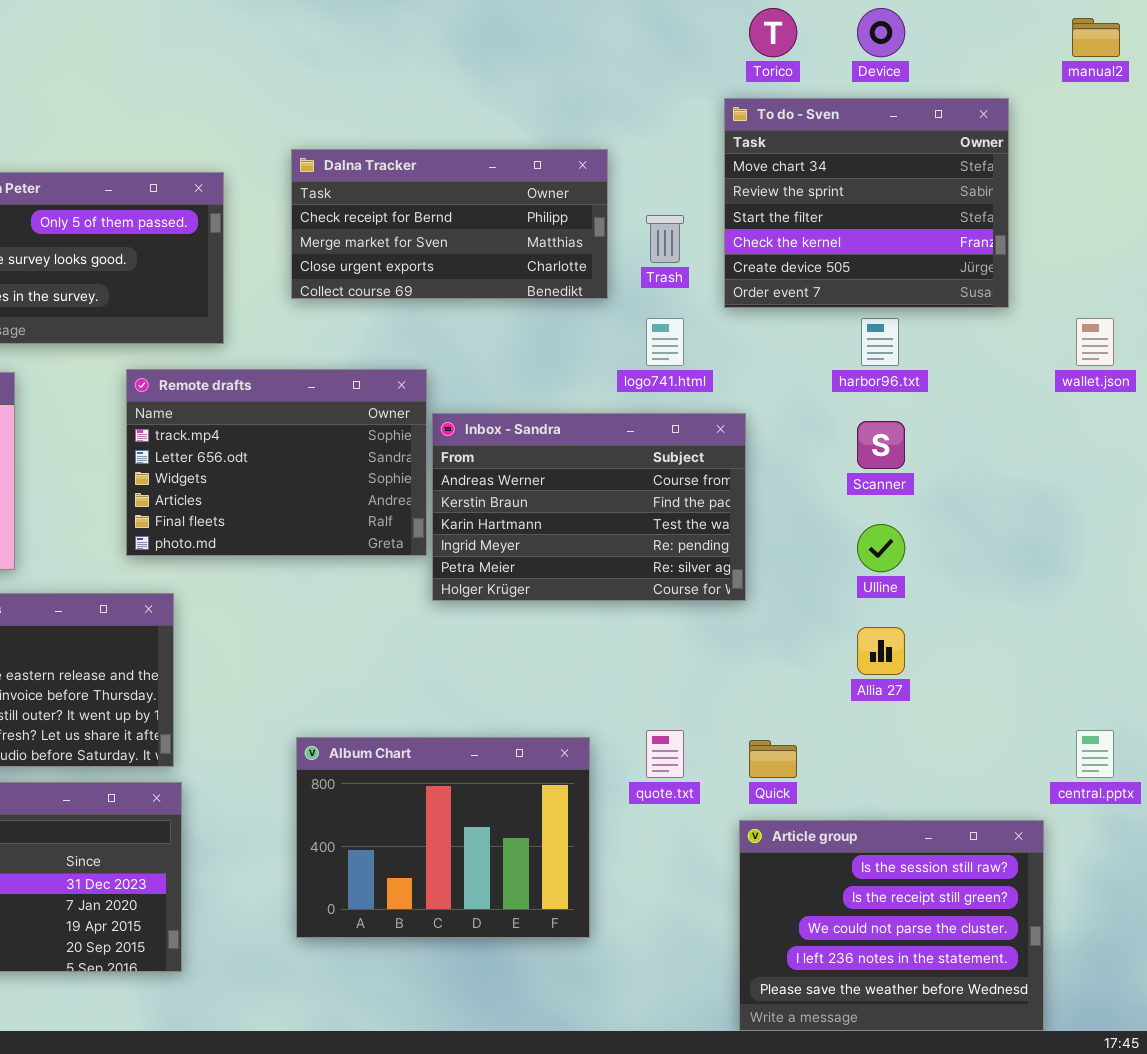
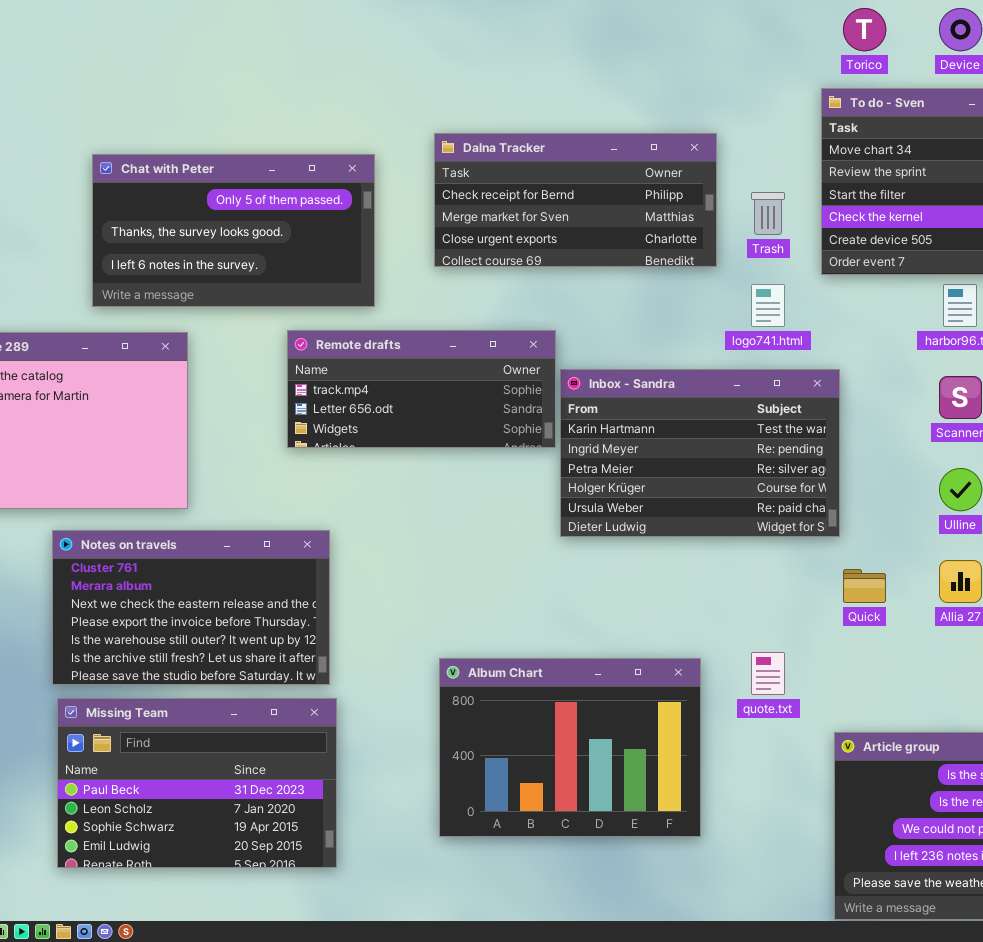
Remote drafts: [126,369,427,556] -> [287,330,556,448], resized
Inbox - Sandra: [432,413,746,601] -> [560,369,840,537], scrolled down 2 rows
Quick: [749,740,797,778] -> [843,569,886,603], moved

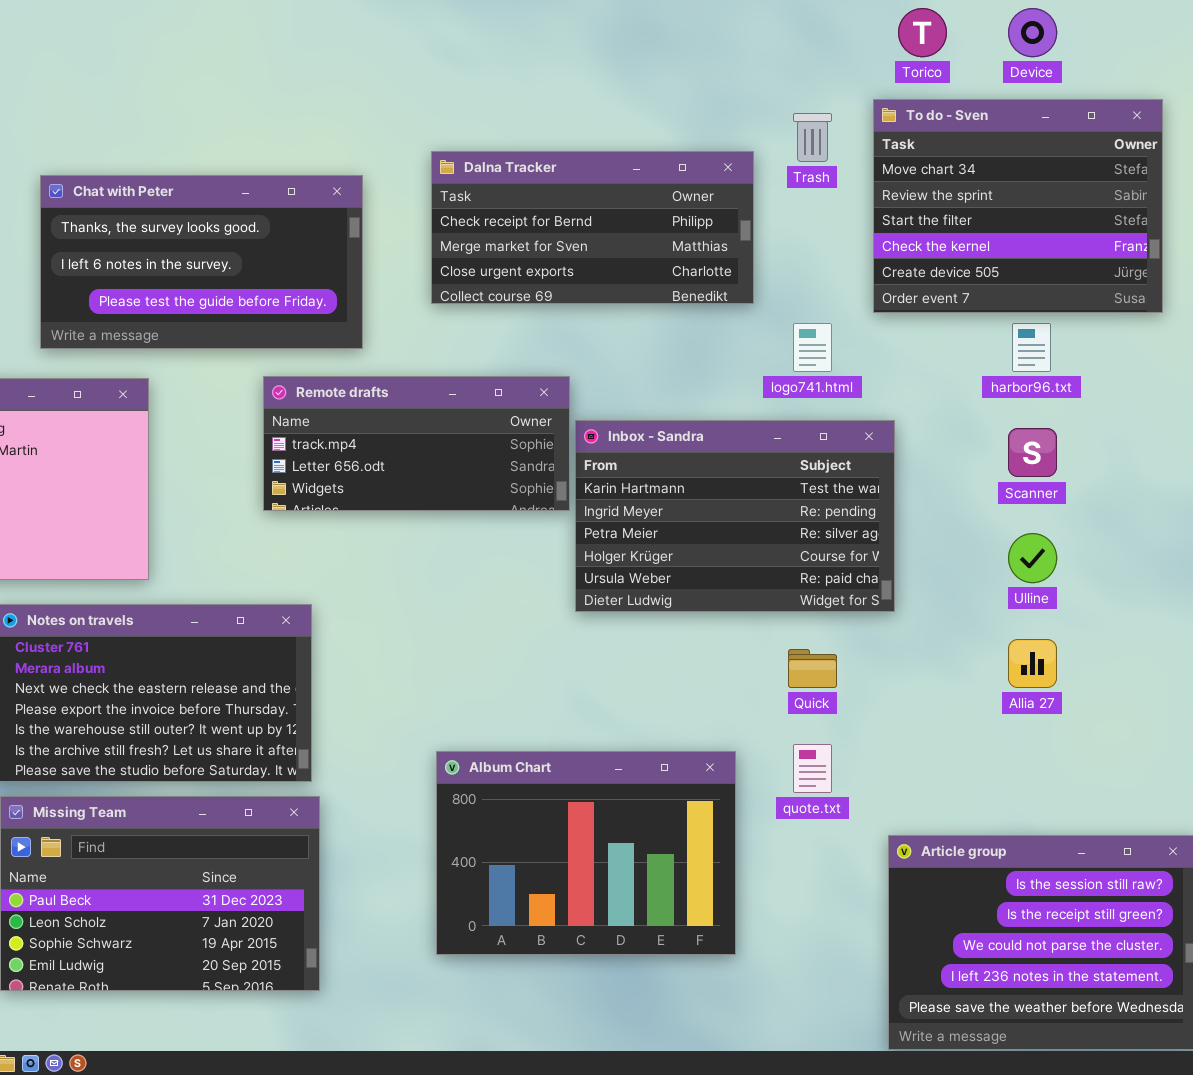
Chat with Peter: [92,154,375,307] -> [40,175,363,349], scrolled down 1 row
Trash: [751,192,785,235] -> [793,113,832,162], moved
Quick: [843,569,886,603] -> [788,649,837,688], moved

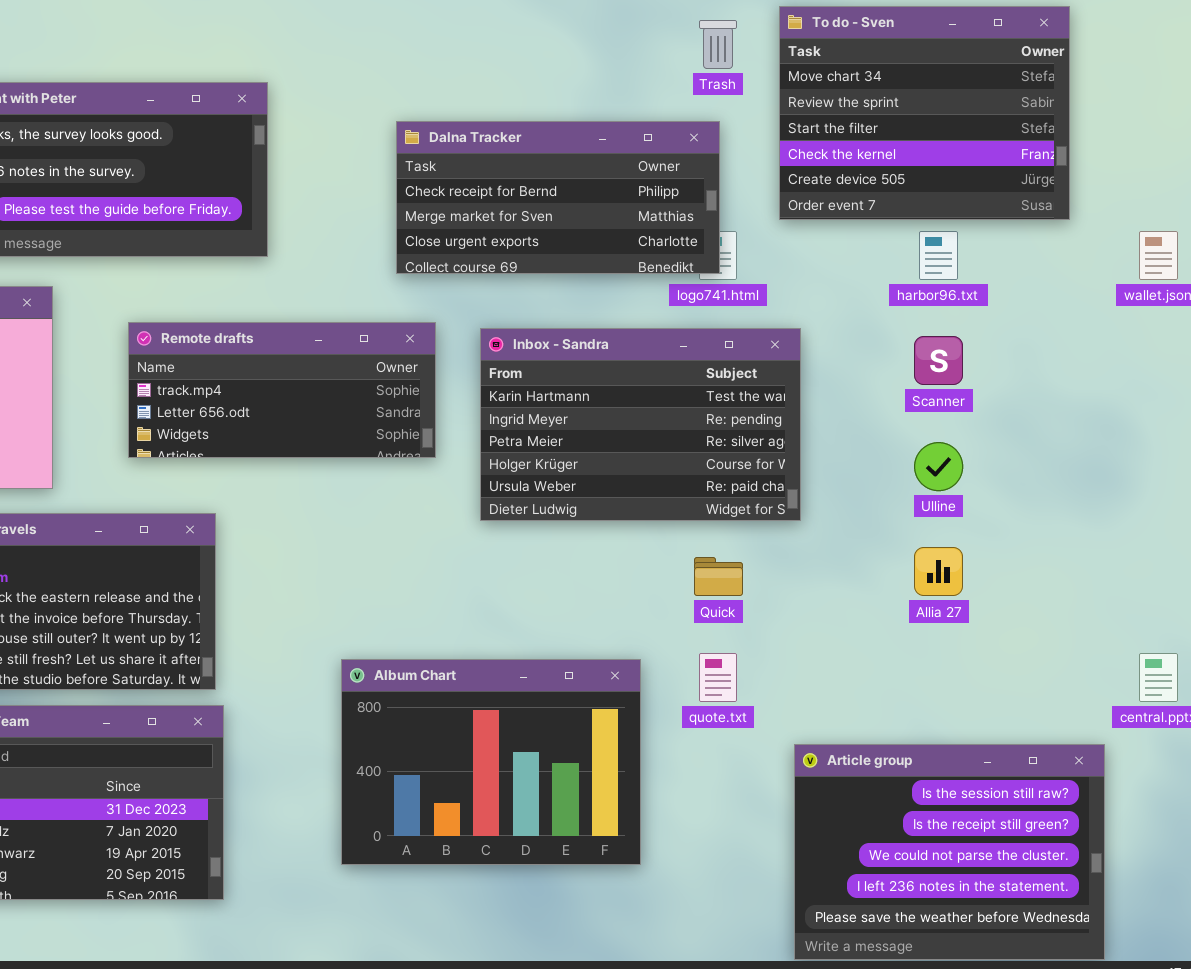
Dalna Tracker: [431,151,754,304] -> [396,121,720,274], moved
Remote drafts: [263,376,570,511] -> [128,322,436,458], moved

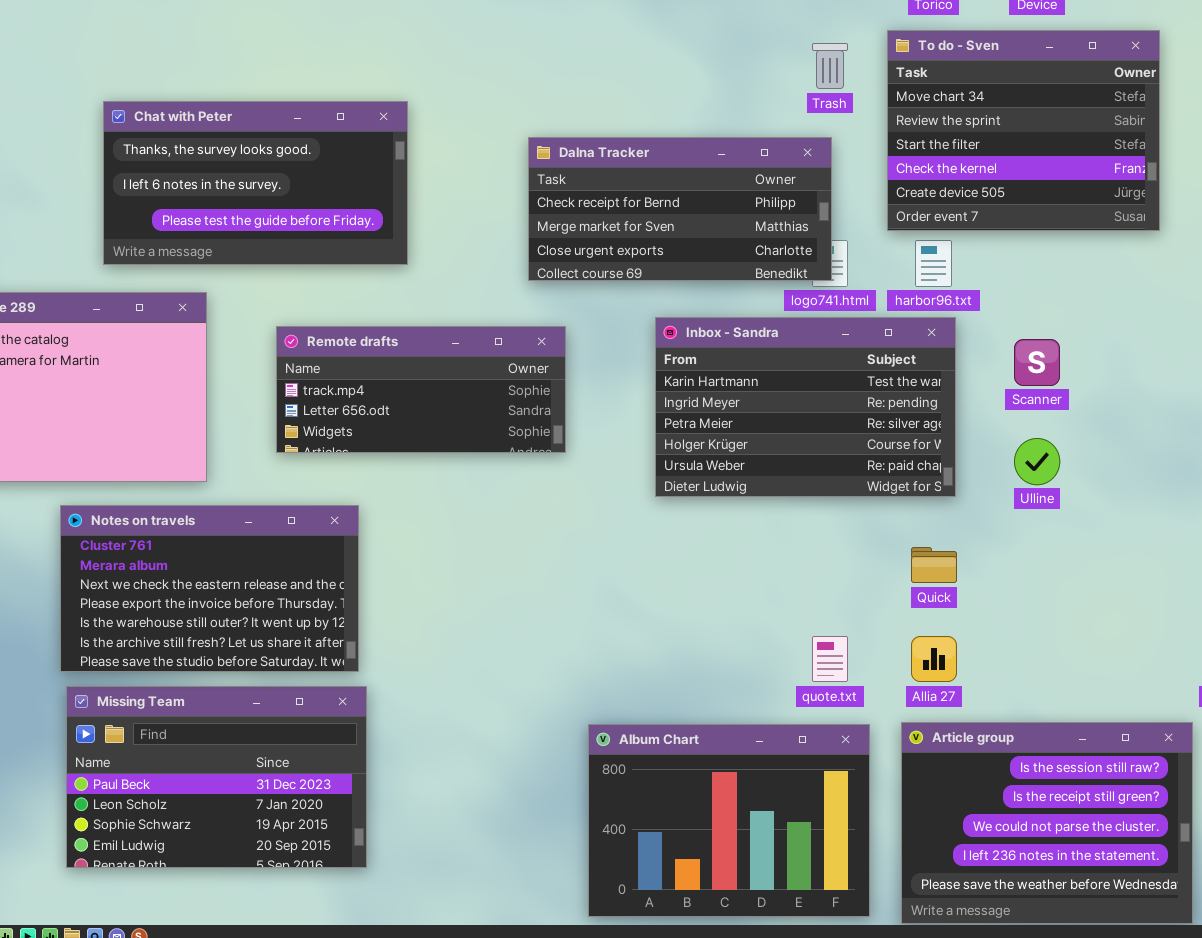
harbor96.txt: [919,231,958,280] -> [915,240,952,287], moved
Inbox - Sandra: [480,328,801,521] -> [655,317,956,497], moved
Allia 27: [914,547,963,596] -> [911,636,957,682], moved
Quick: [694,557,743,596] -> [911,547,957,583], moved
Album Chart: [341,659,641,865] -> [588,724,870,917], moved

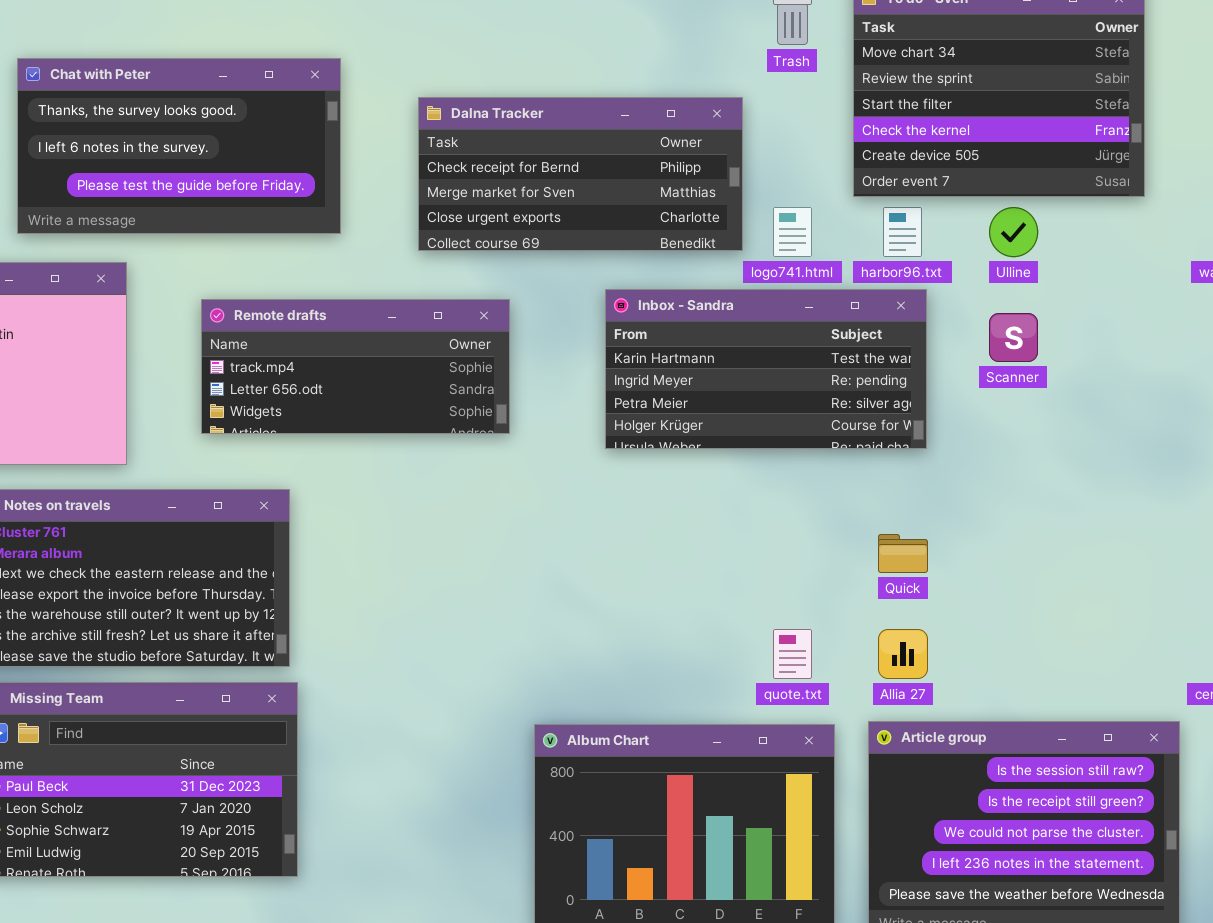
Dalna Tracker: [528,137,832,281] -> [418,97,743,251], moved
Inbox - Sandra: [655,317,956,497] -> [605,289,927,449], resized
Ulline: [1014,438,1060,485] -> [989,207,1038,257], moved

